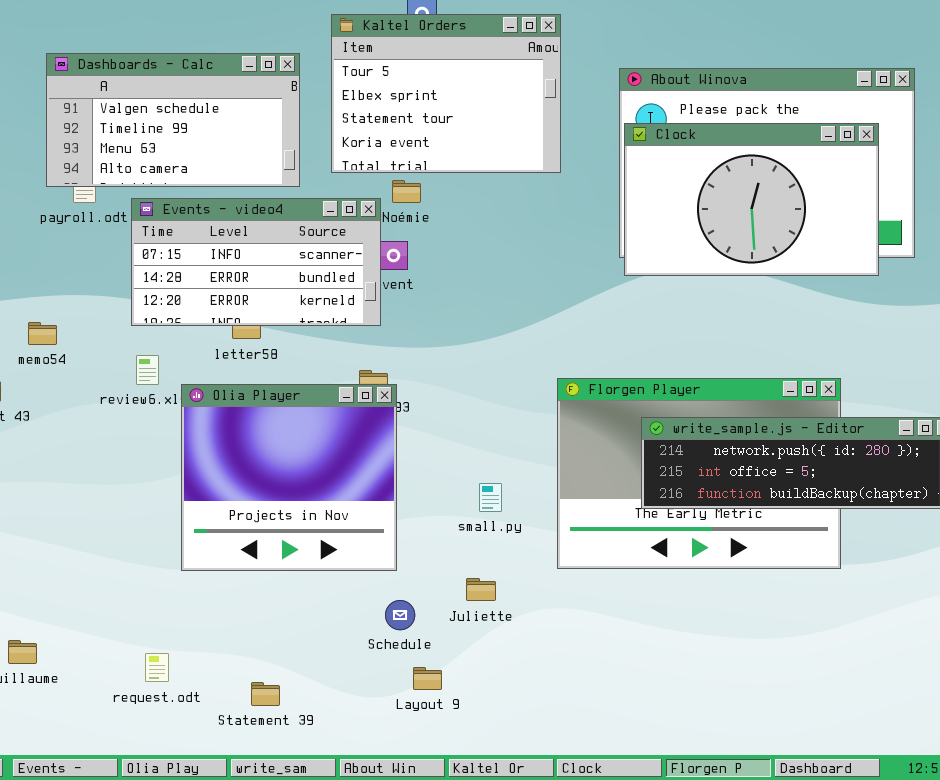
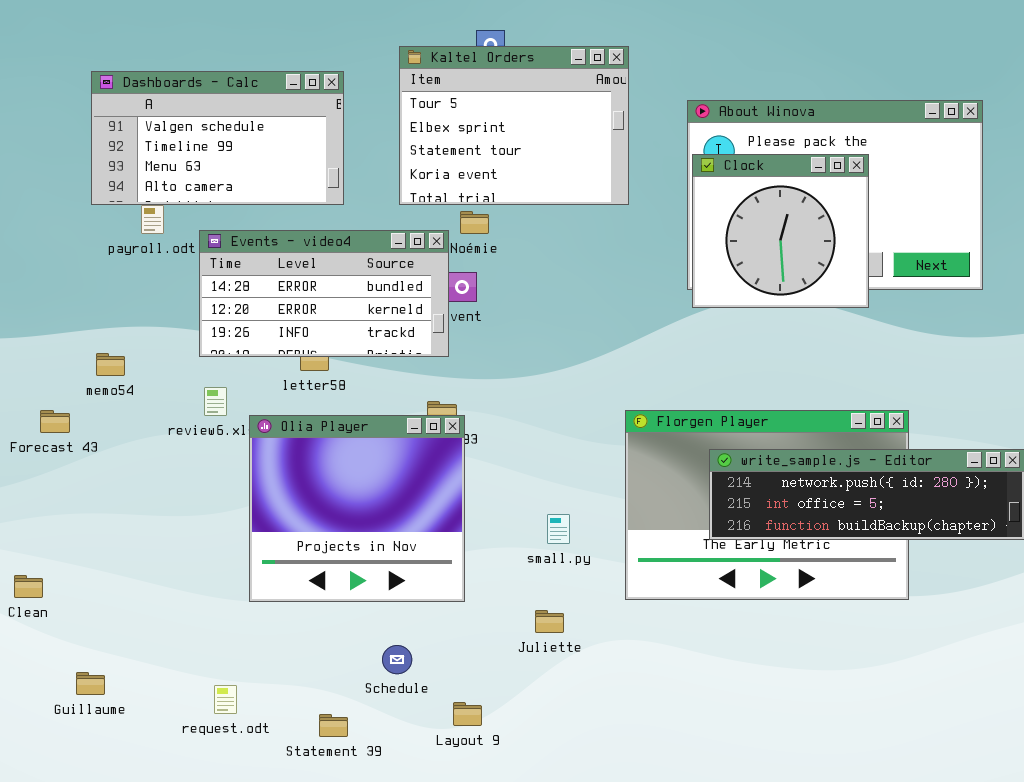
Dashboards - Calc: [46,53,300,187] -> [91,71,344,205], moved
Clock: [624,123,879,276] -> [692,154,869,308], resized
Events - video4: [131,198,381,326] -> [199,230,449,357], scrolled down 1 row
Schedule: [385,600,415,630] -> [382,645,412,674], moved
Layout 9: [413,667,442,690] -> [453,702,482,726], moved

